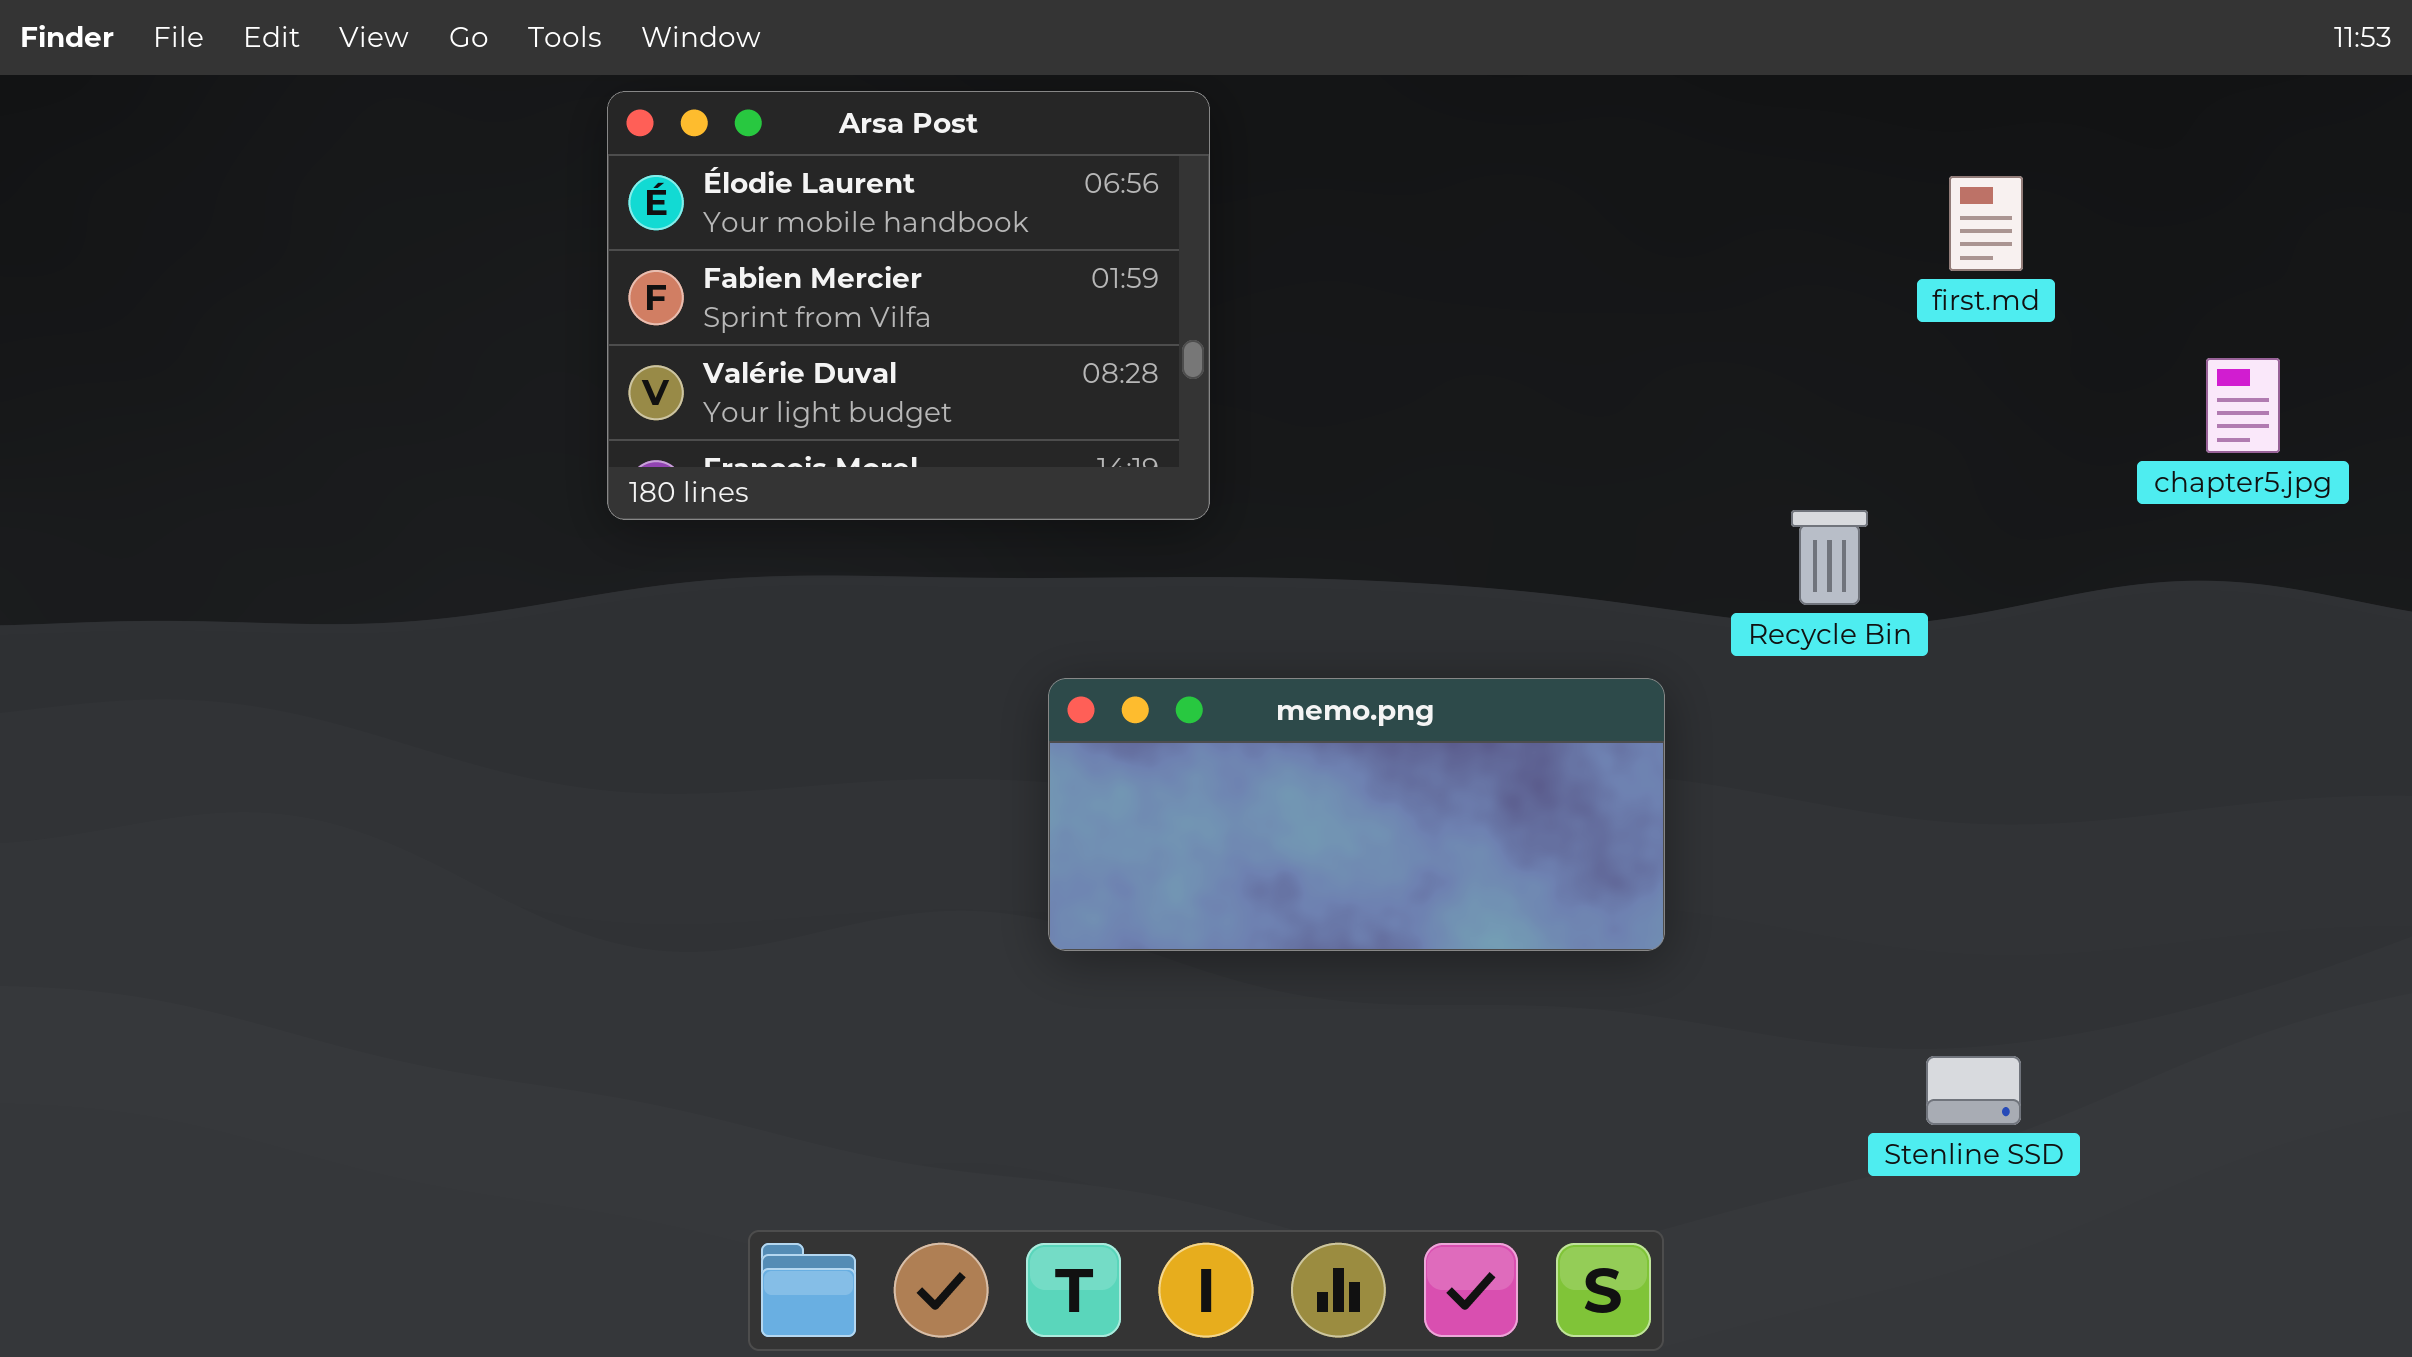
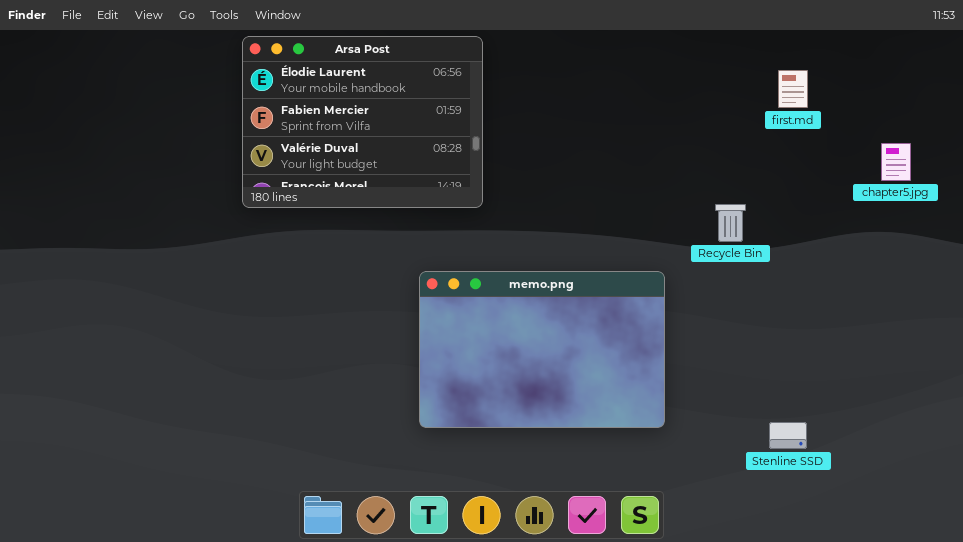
memo.png: [1048,678,1665,951] -> [419,271,665,428], resized

